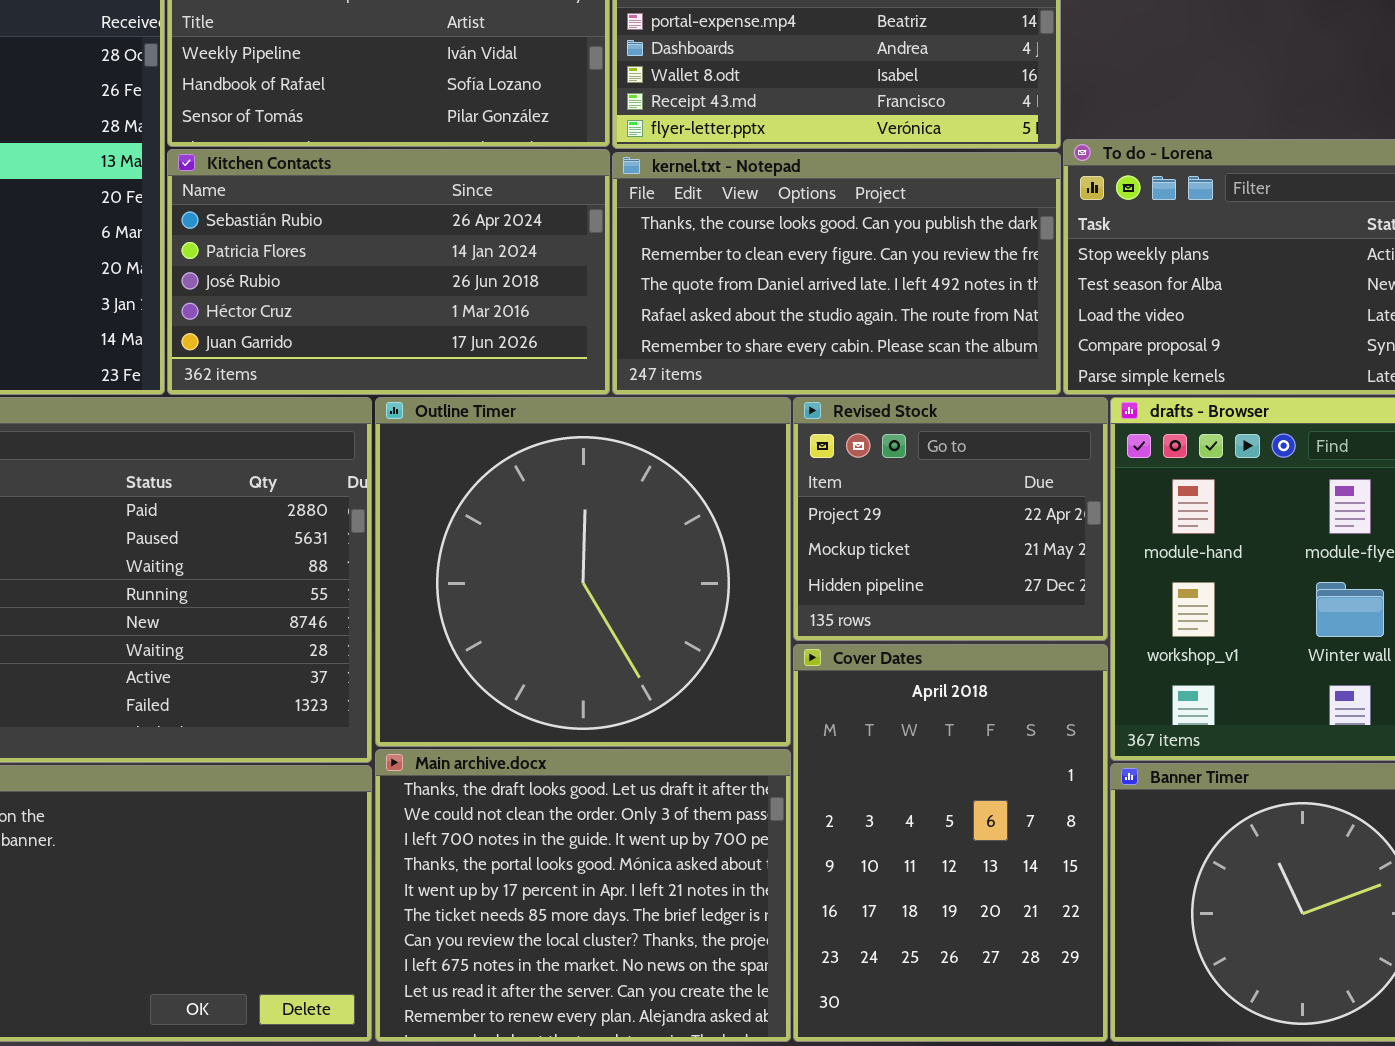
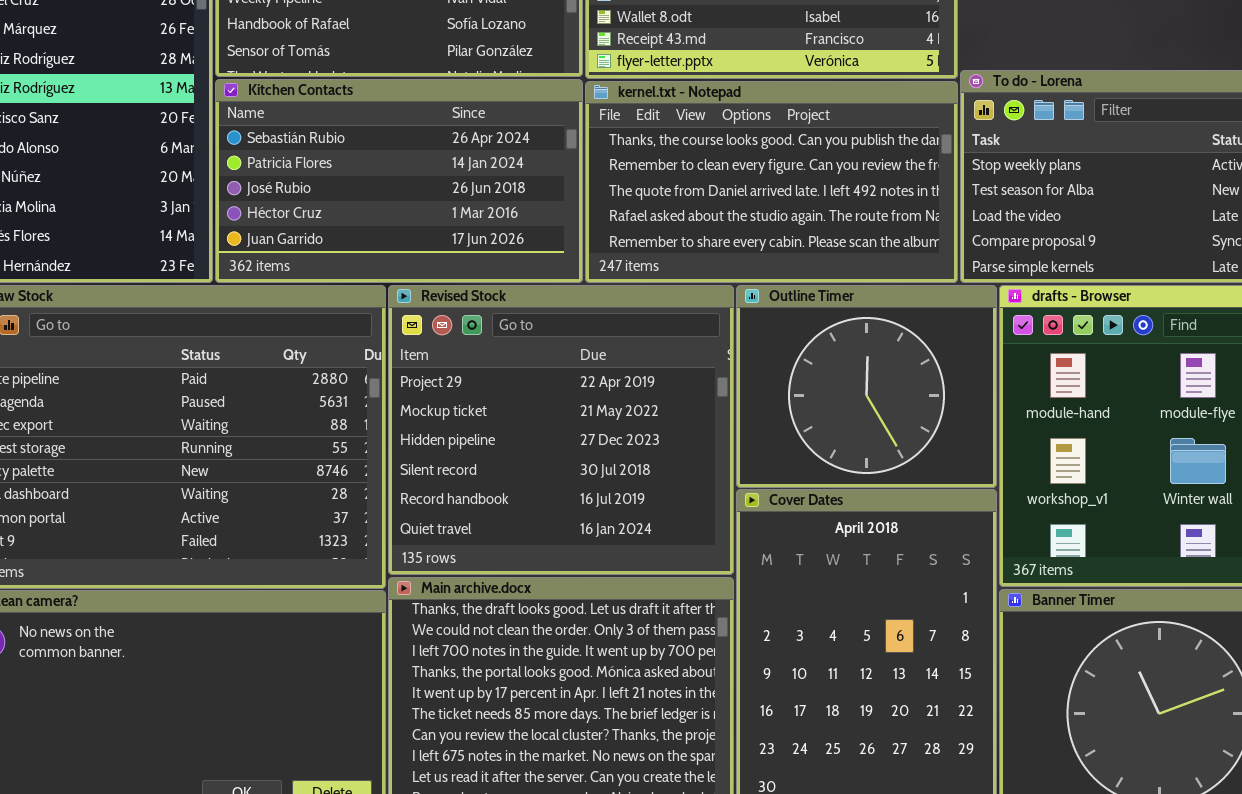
Outline Timer: [375,397,791,747] -> [736,285,997,488], moved, resized
Revised Stock: [793,397,1108,641] -> [388,285,734,575], moved, resized

